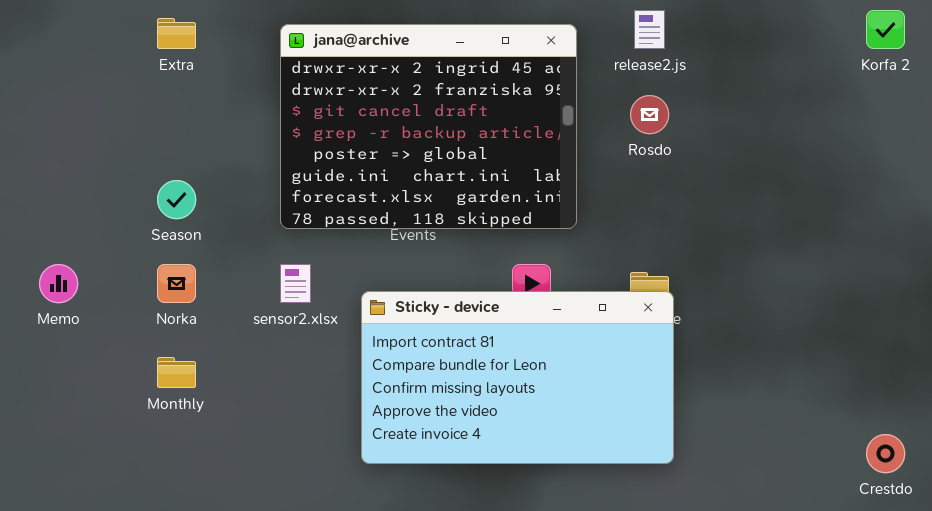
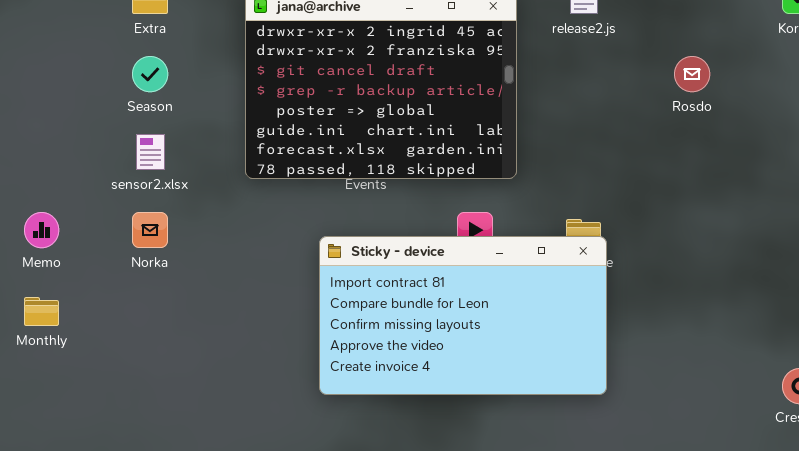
Rosdo: [630,95,669,134] -> [674,56,710,92], moved
Season: [157,180,196,219] -> [132,56,168,92], moved
sensor2.xlsx: [280,264,311,303] -> [136,134,165,170], moved
Monthly: [157,357,196,388] -> [24,297,59,326], moved

